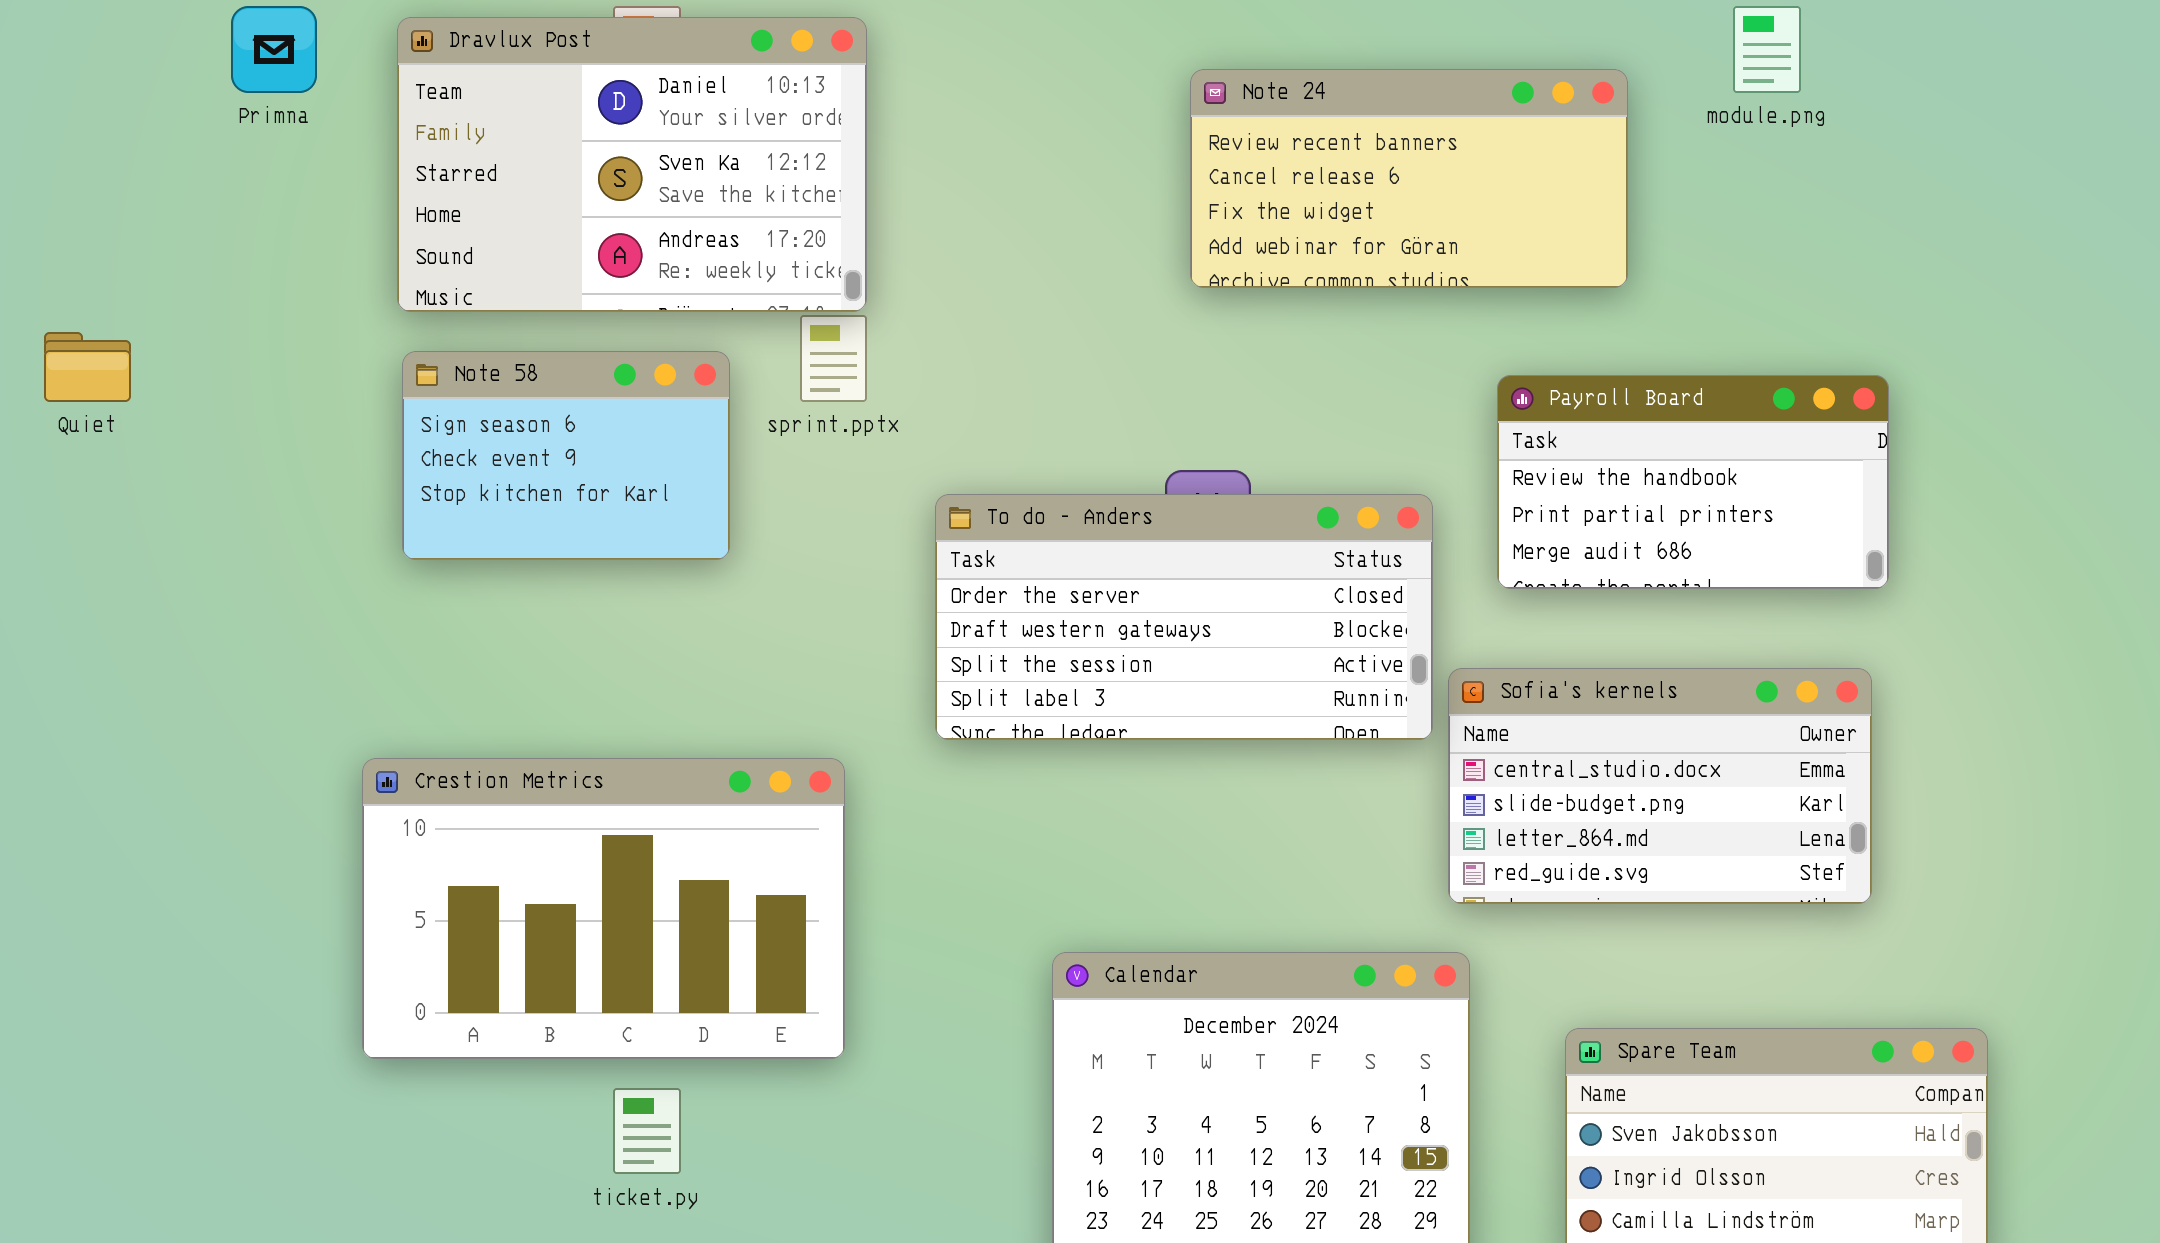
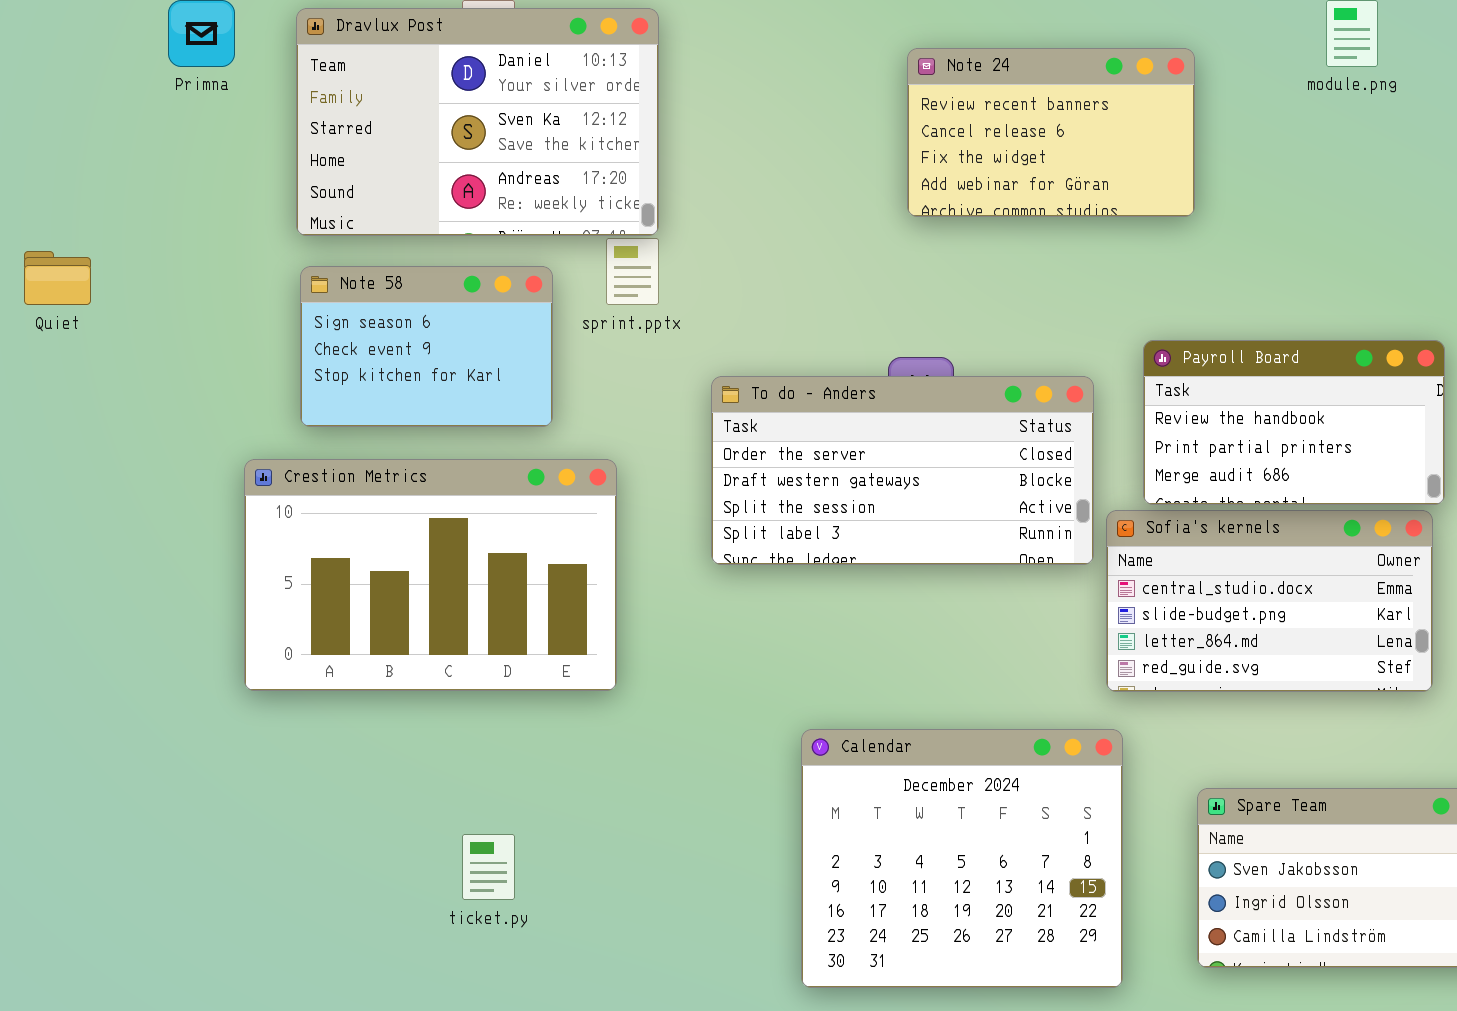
Note 24: [1190,69,1628,288] -> [907,48,1195,217], resized
Payroll Board: [1497,375,1889,589] -> [1143,340,1445,505], moved
Crestion Metrics: [362,758,845,1059] -> [244,459,617,691], moved

